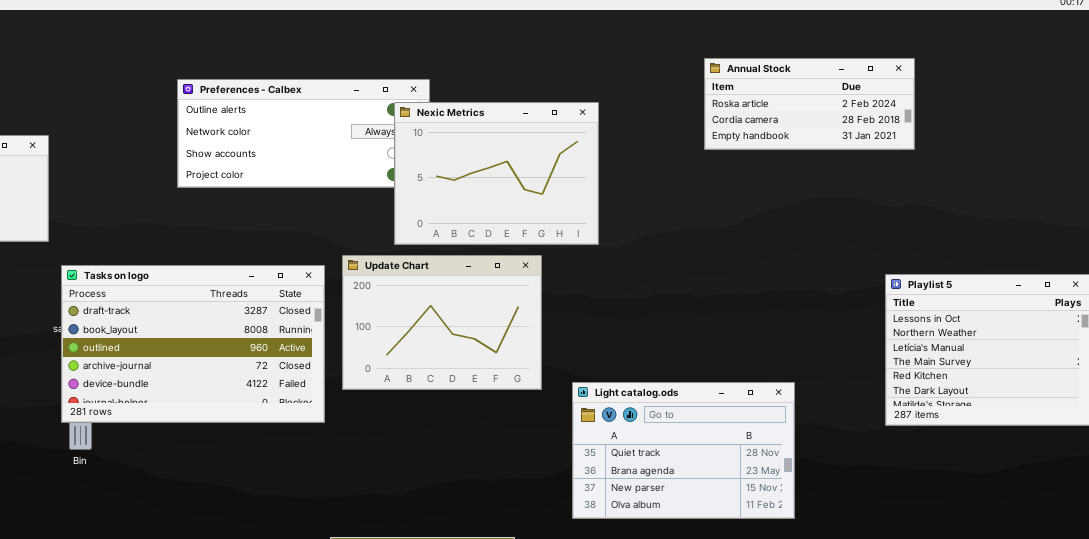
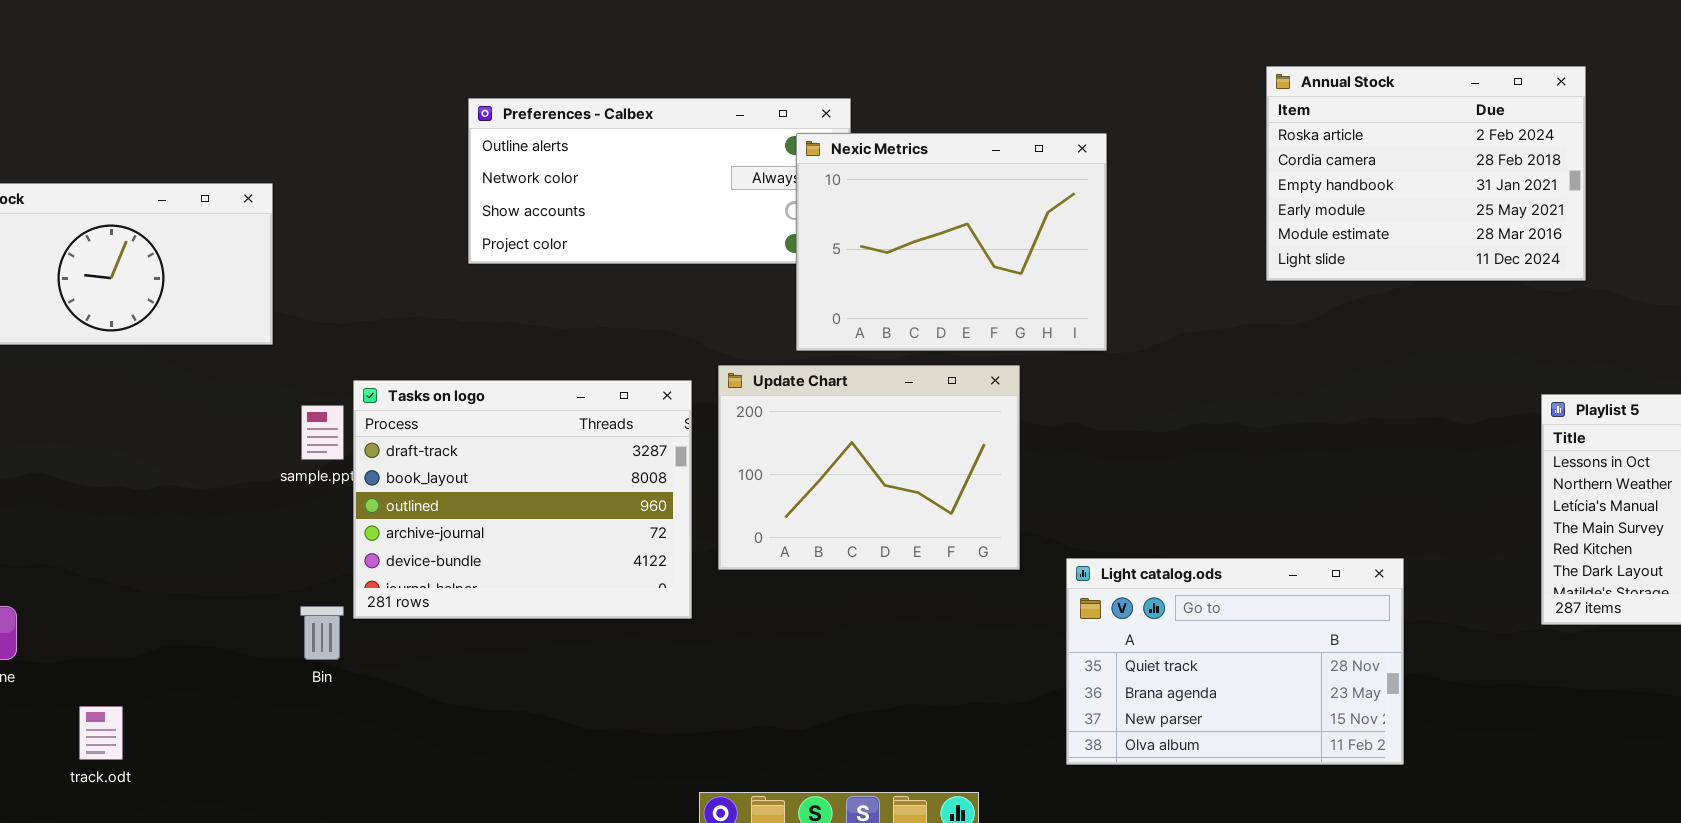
Annual Stock: [704,58,915,150] -> [1266,66,1586,281], resized
Tasks on logo: [61,265,325,423] -> [353,380,692,619], resized

